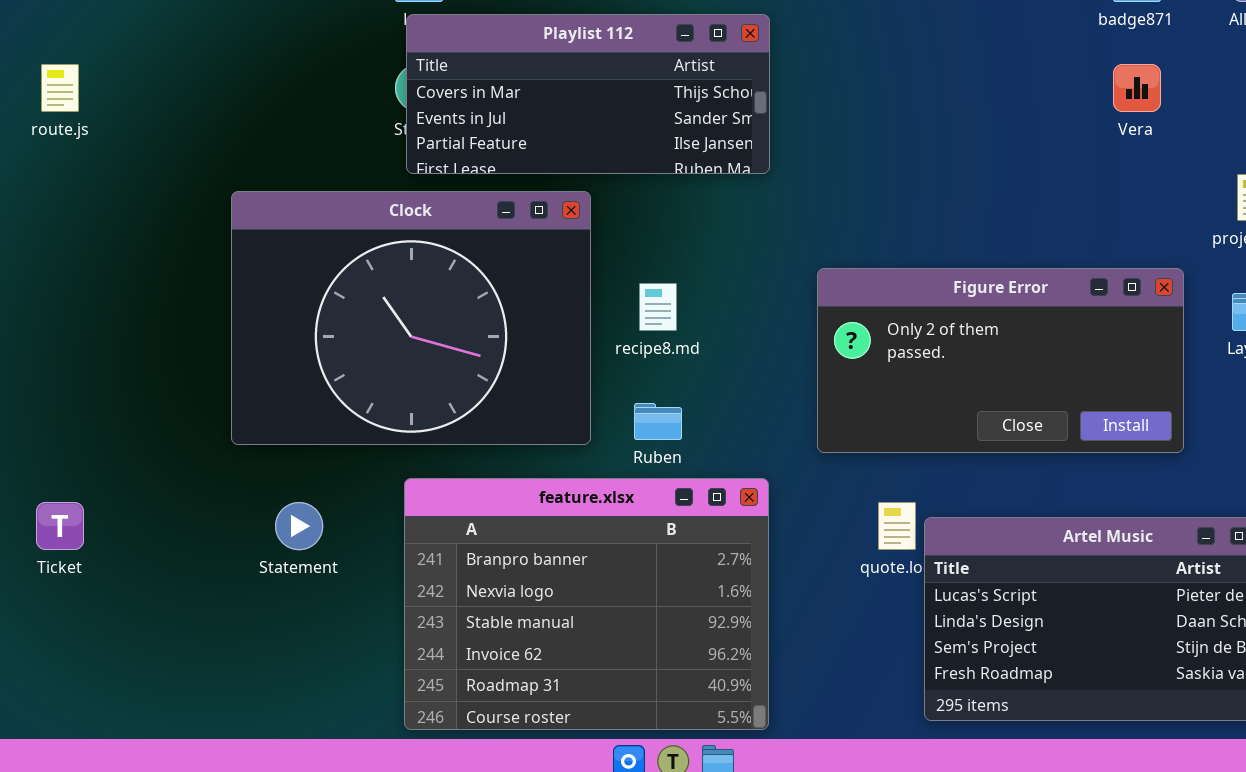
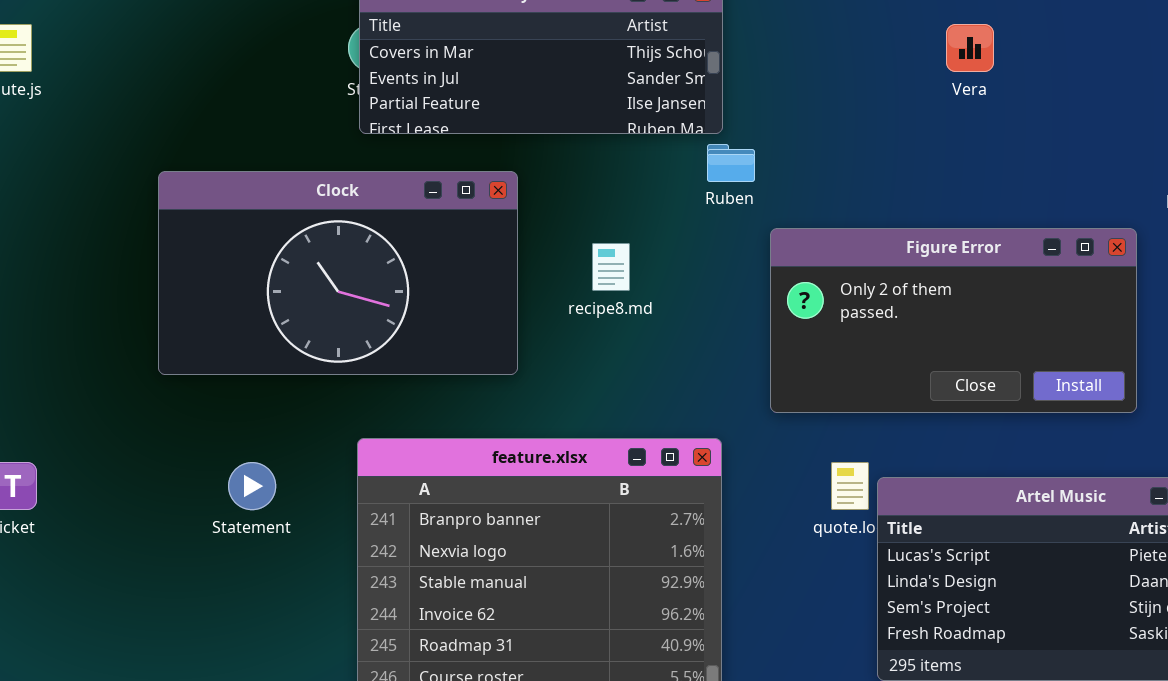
Vera: [1113,64,1161,112] -> [946,24,994,72], moved
Clock: [231,191,591,445] -> [158,171,518,375], moved, resized
Ruben: [634,403,682,440] -> [707,144,755,182], moved

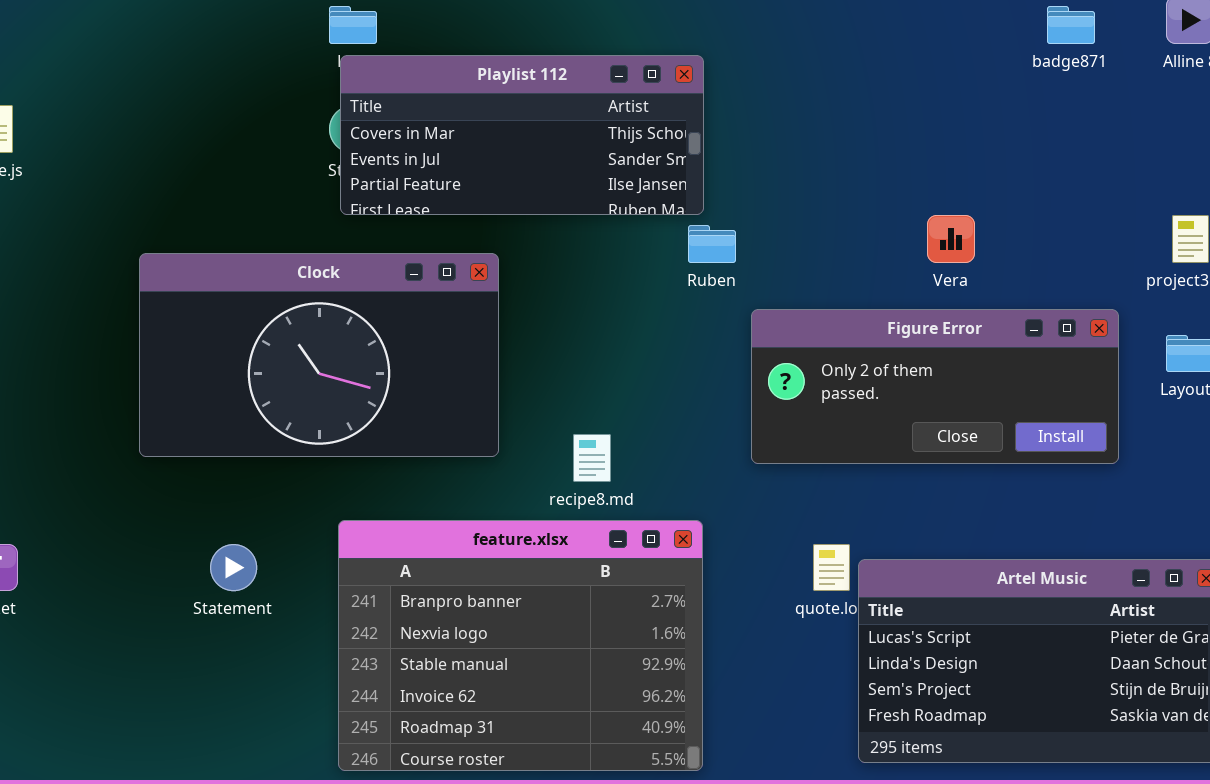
Vera: [946,24,994,72] -> [927,215,975,263], moved
Figure Error: [770,228,1137,413] -> [751,309,1119,464], resized
recipe8.md: [592,243,630,291] -> [573,434,611,482], moved

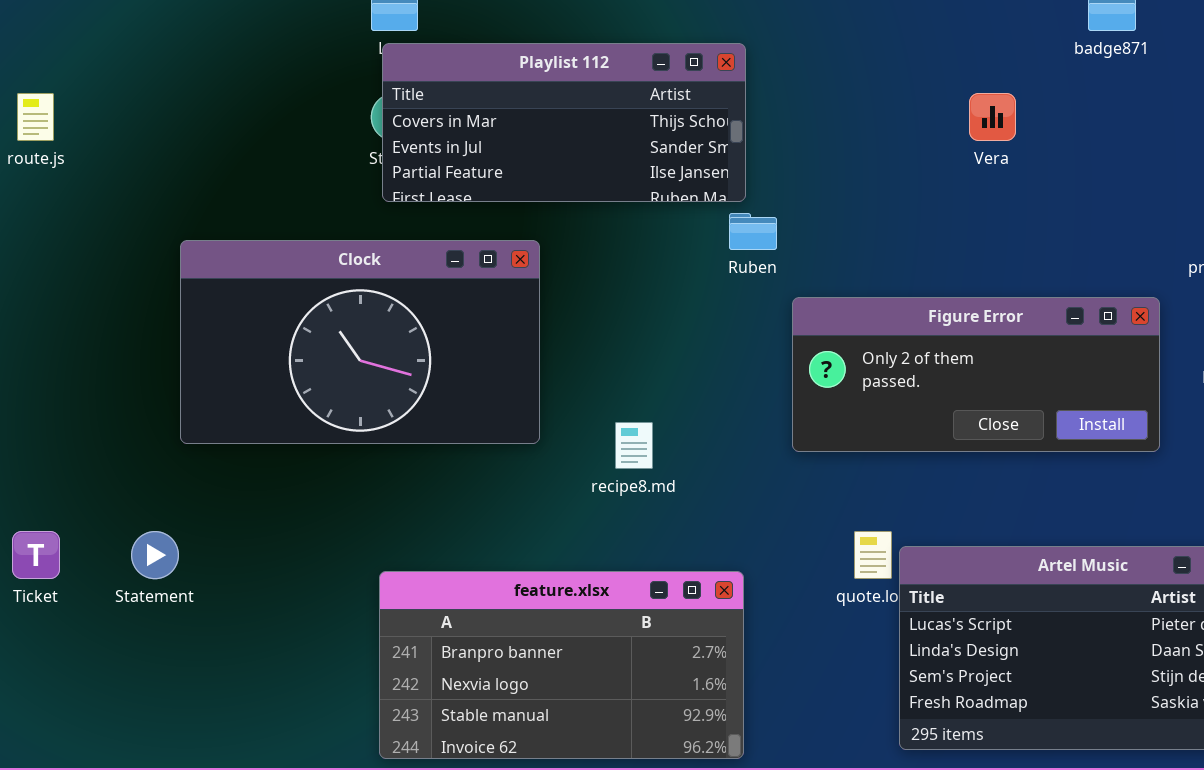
Vera: [927,215,975,263] -> [969,93,1016,141], moved
feature.xlsx: [338,520,703,771] -> [379,571,744,759], resized
Statement: [210,544,257,591] -> [131,531,179,579], moved

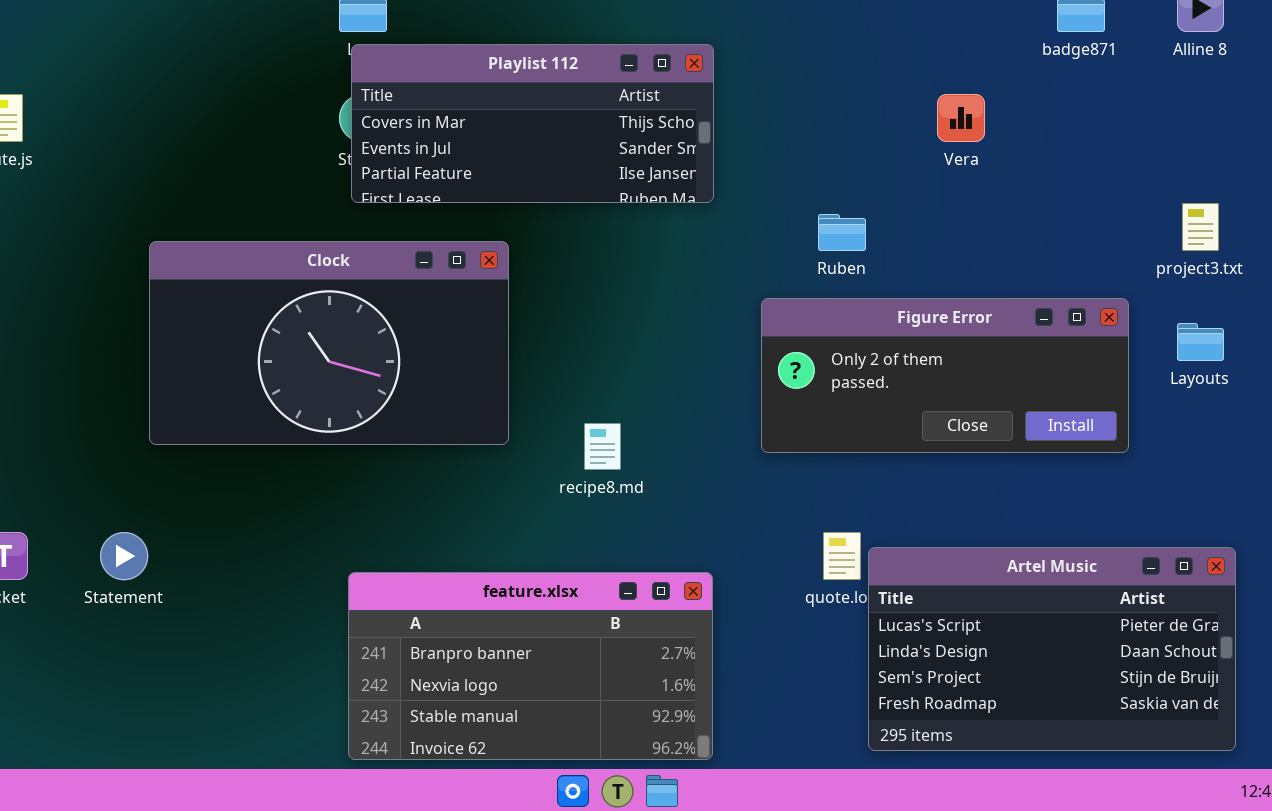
Ruben: [729,213,777,250] -> [818,214,866,251], moved

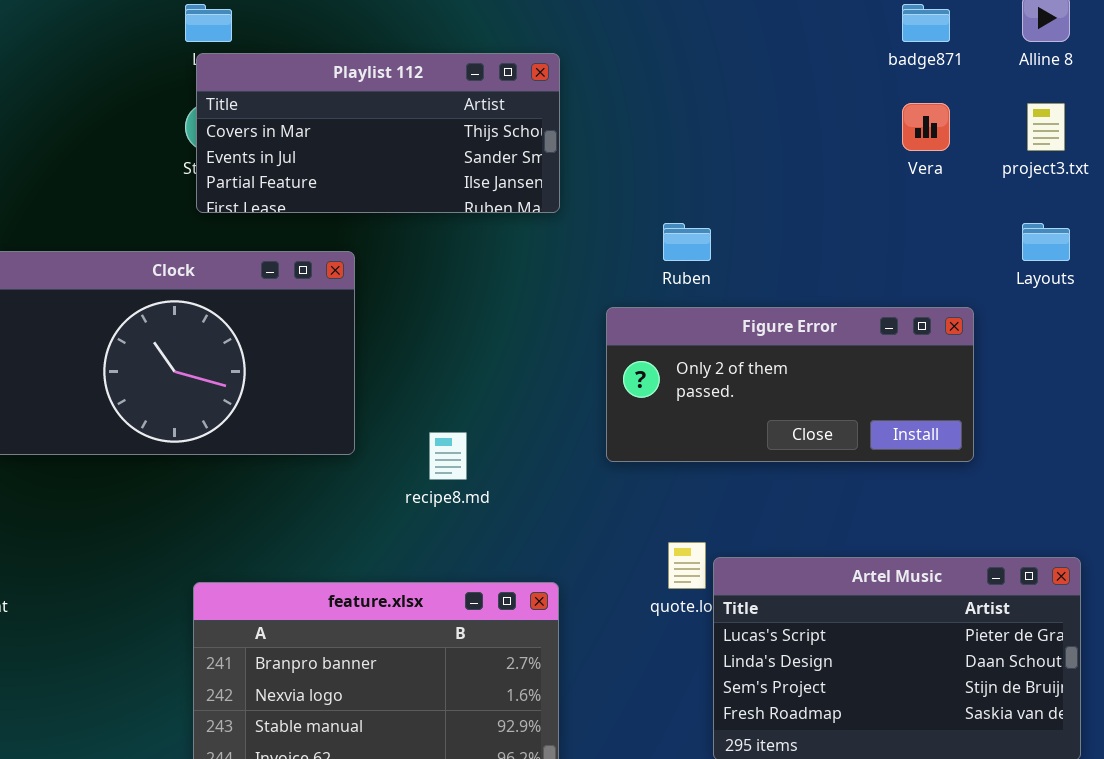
Vera: [937,94,985,142] -> [902,103,950,151], moved
project3.txt: [1182,203,1219,251] -> [1027,103,1065,151], moved
Layouts: [1177,323,1224,361] -> [1022,223,1070,261], moved

